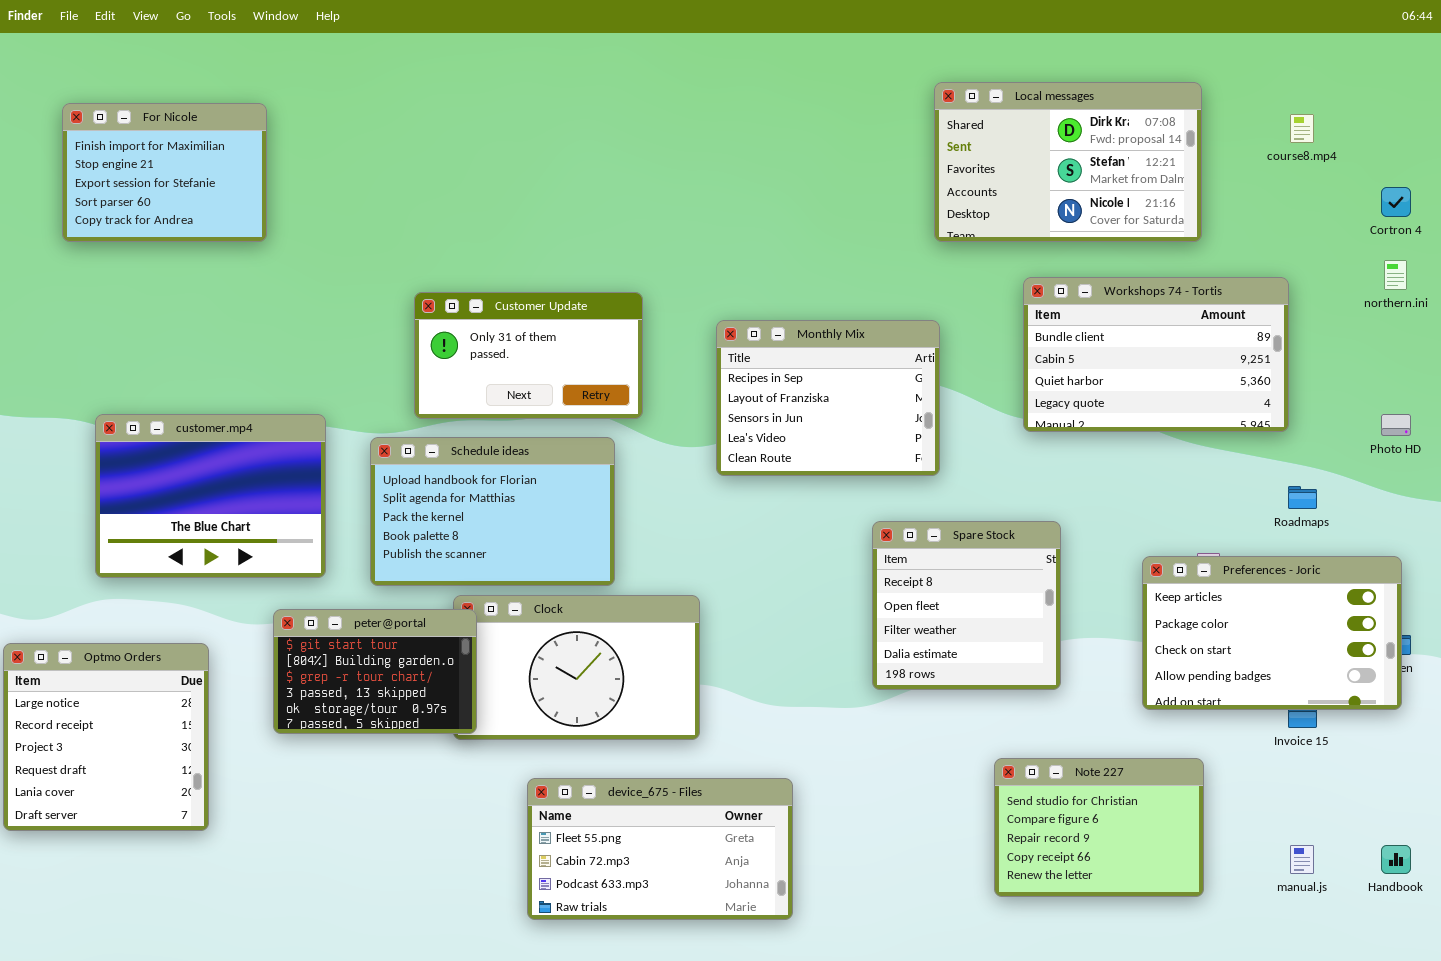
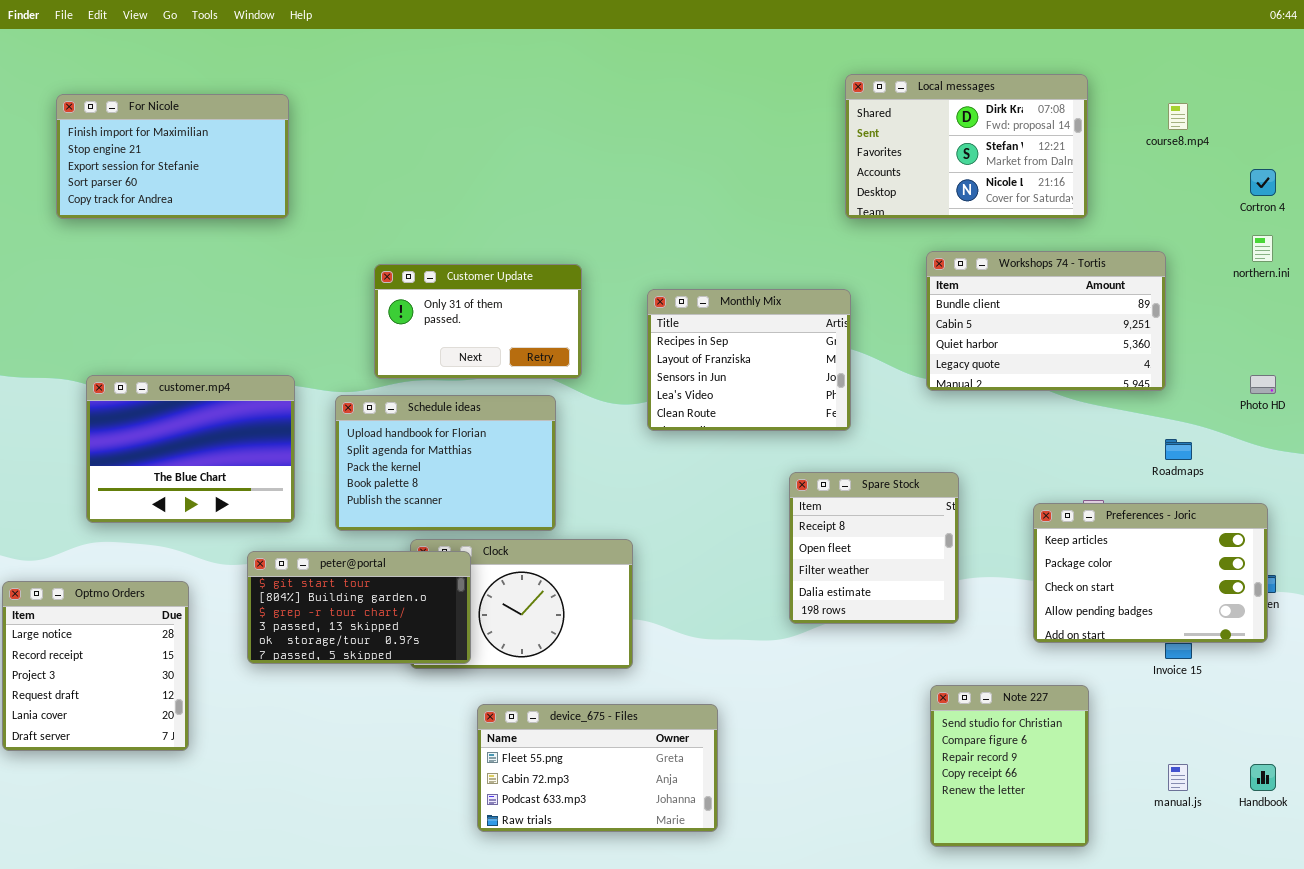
For Nicole: [62,103,267,242] -> [56,94,289,219], resized
peter@portal: [273,609,477,734] -> [247,551,471,664], resized
Note 227: [994,758,1204,897] -> [930,685,1089,847], resized

